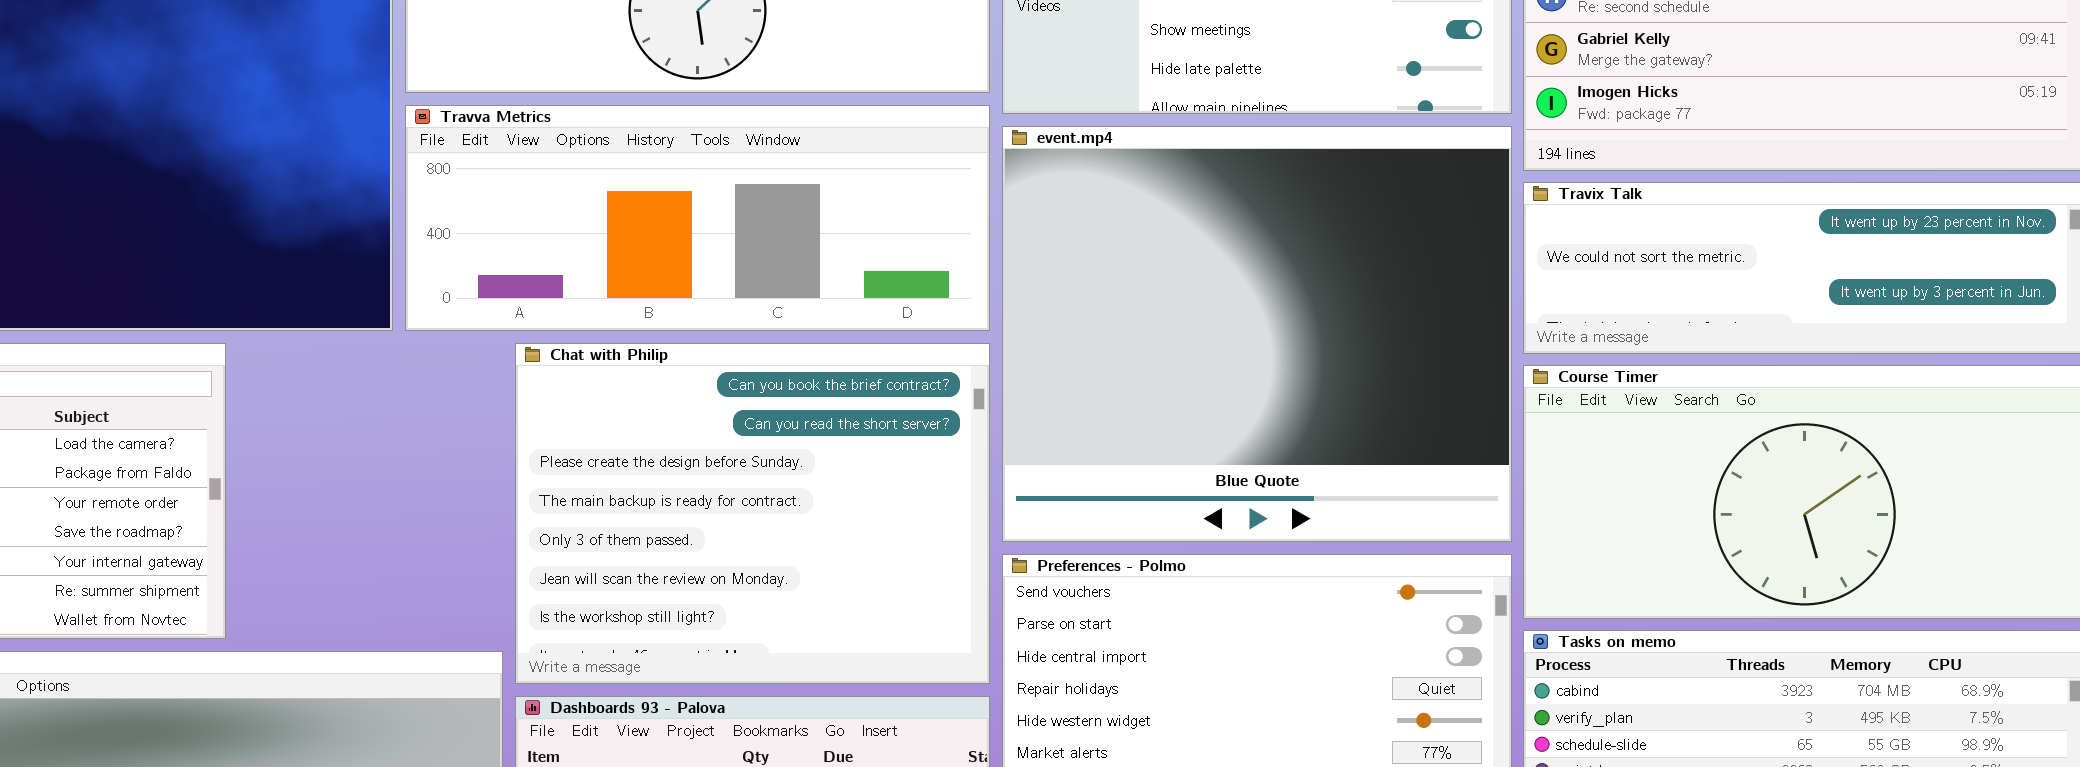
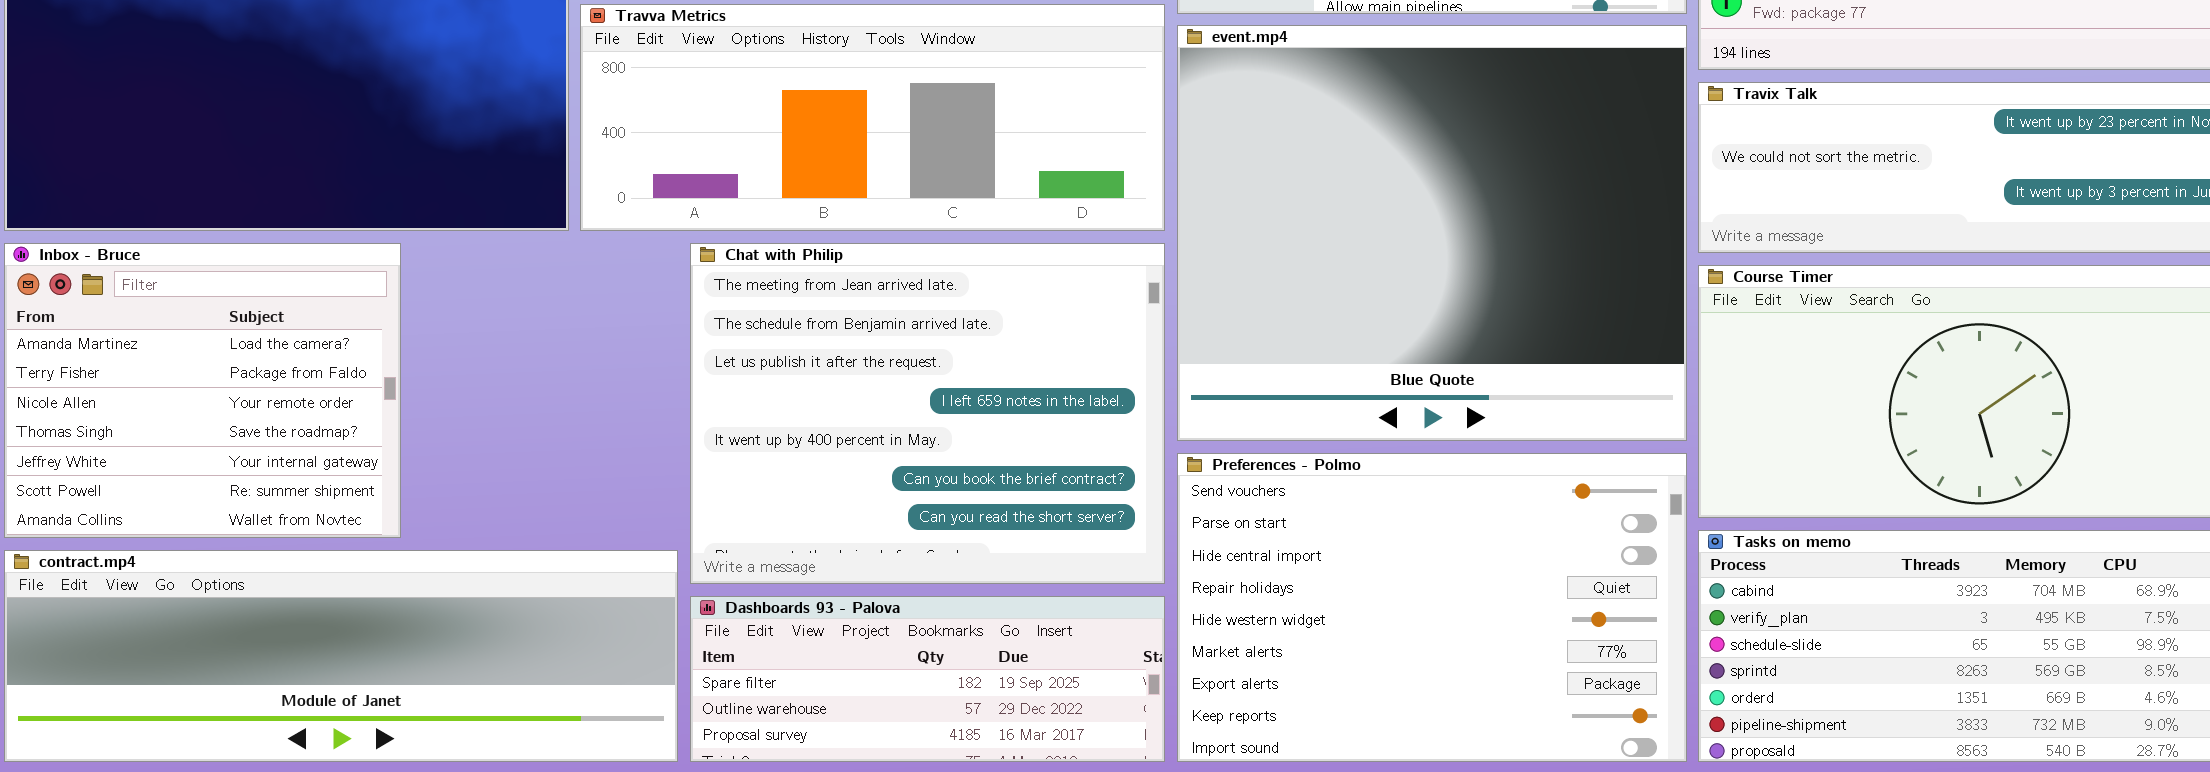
Chat with Philip: [515,343,990,684] -> [690,243,1165,584], scrolled up 5 rows

